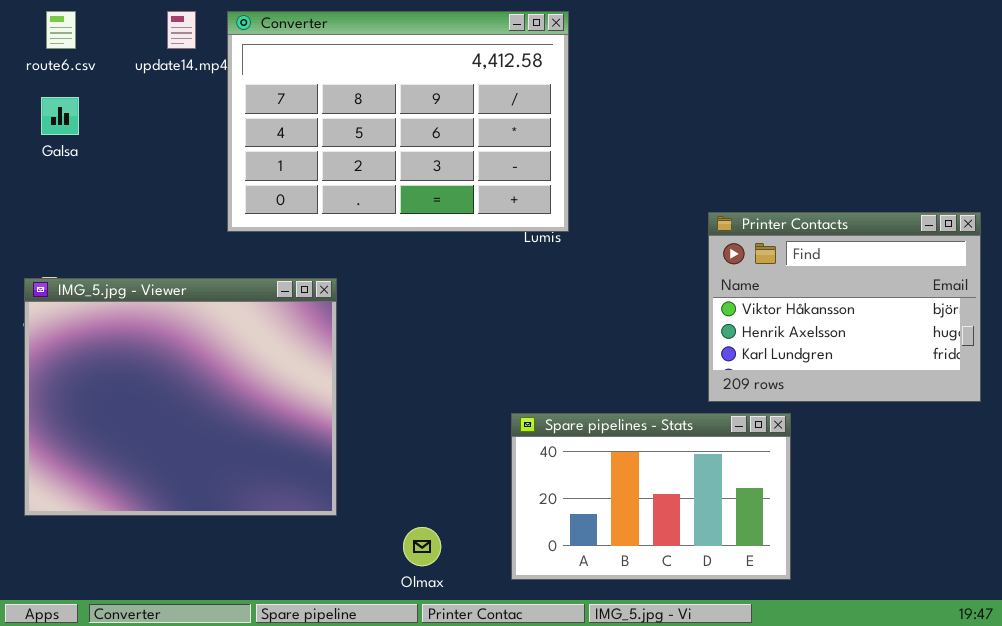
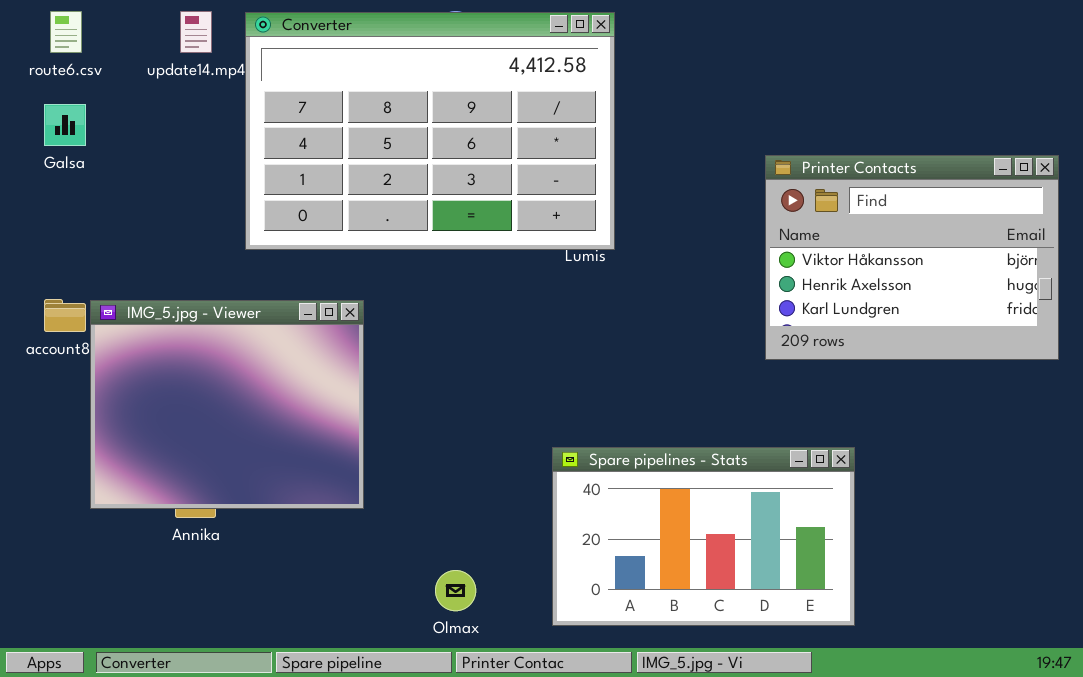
Printer Contacts: [708,212,981,402] -> [765,155,1059,360], moved
IMG_5.jpg - Viewer: [24,278,337,516] -> [90,300,364,509], resized

